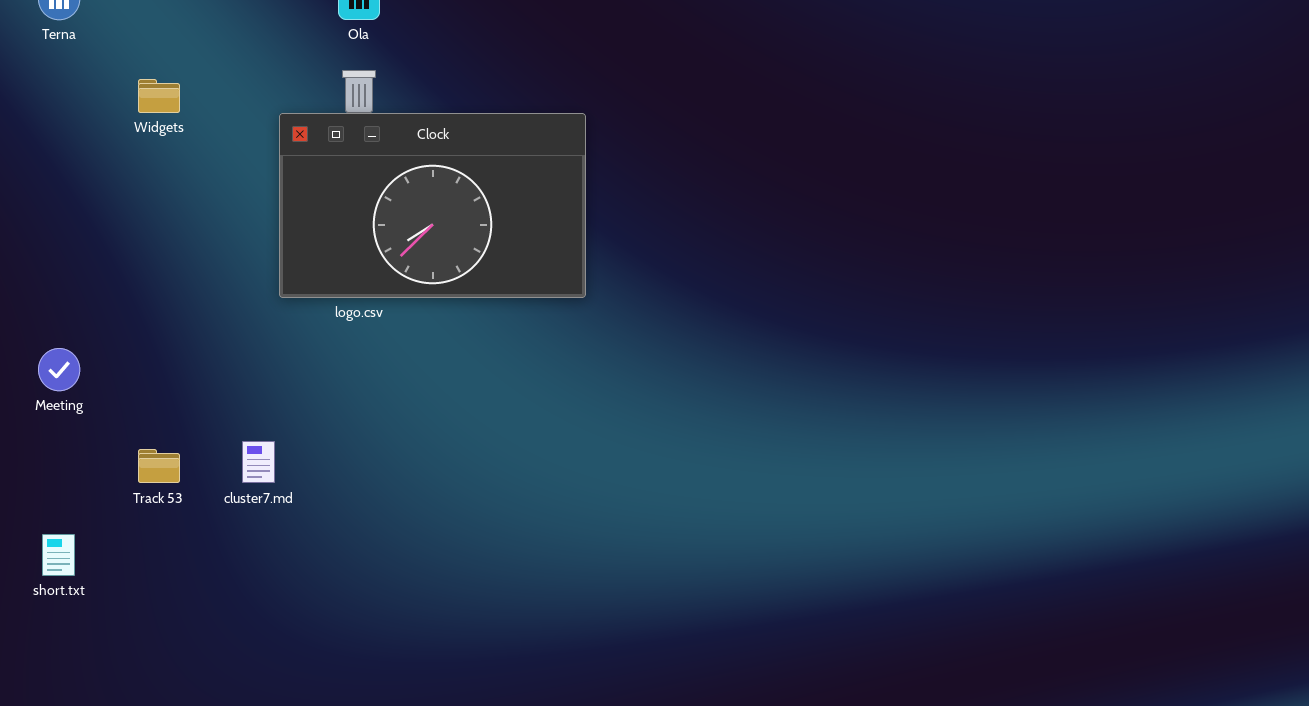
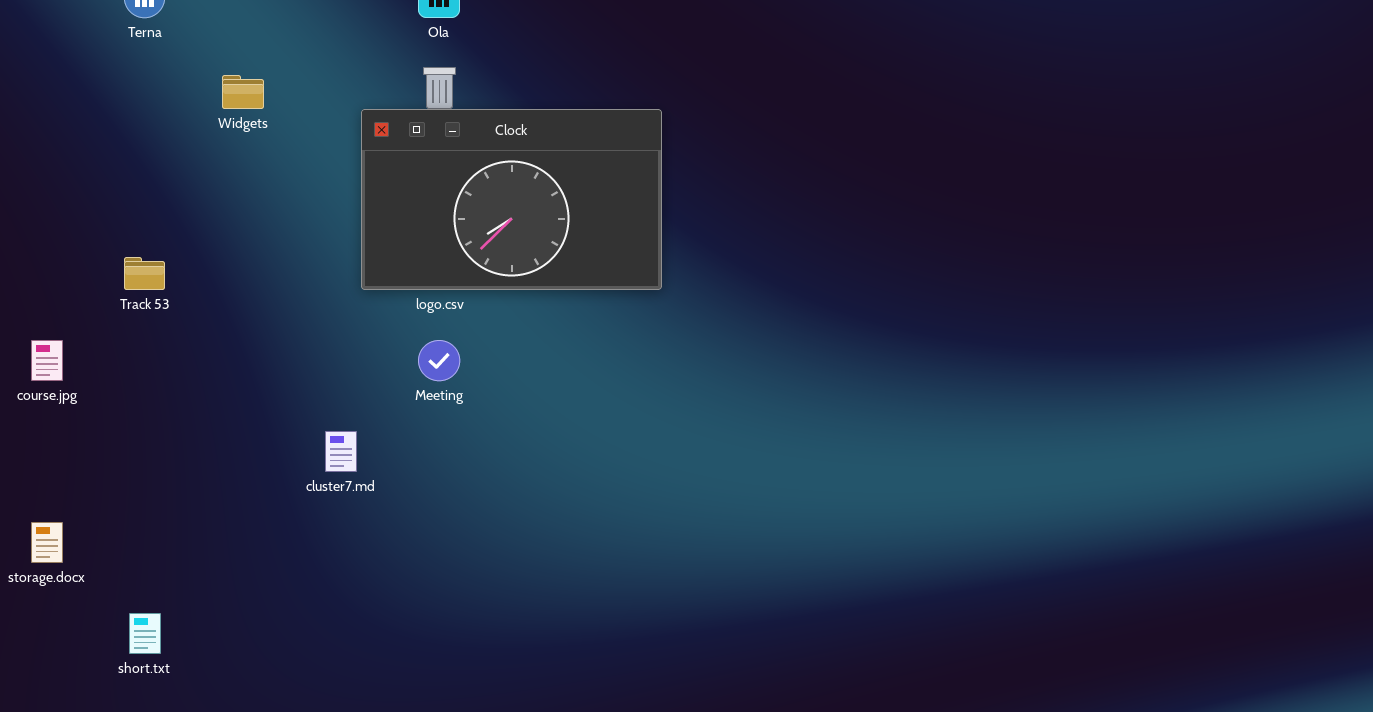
Meeting: [38,348,80,391] -> [418,340,460,381], moved
Track 53: [138,449,180,483] -> [124,257,165,290], moved
short.txt: [42,534,75,576] -> [129,613,161,654], moved

